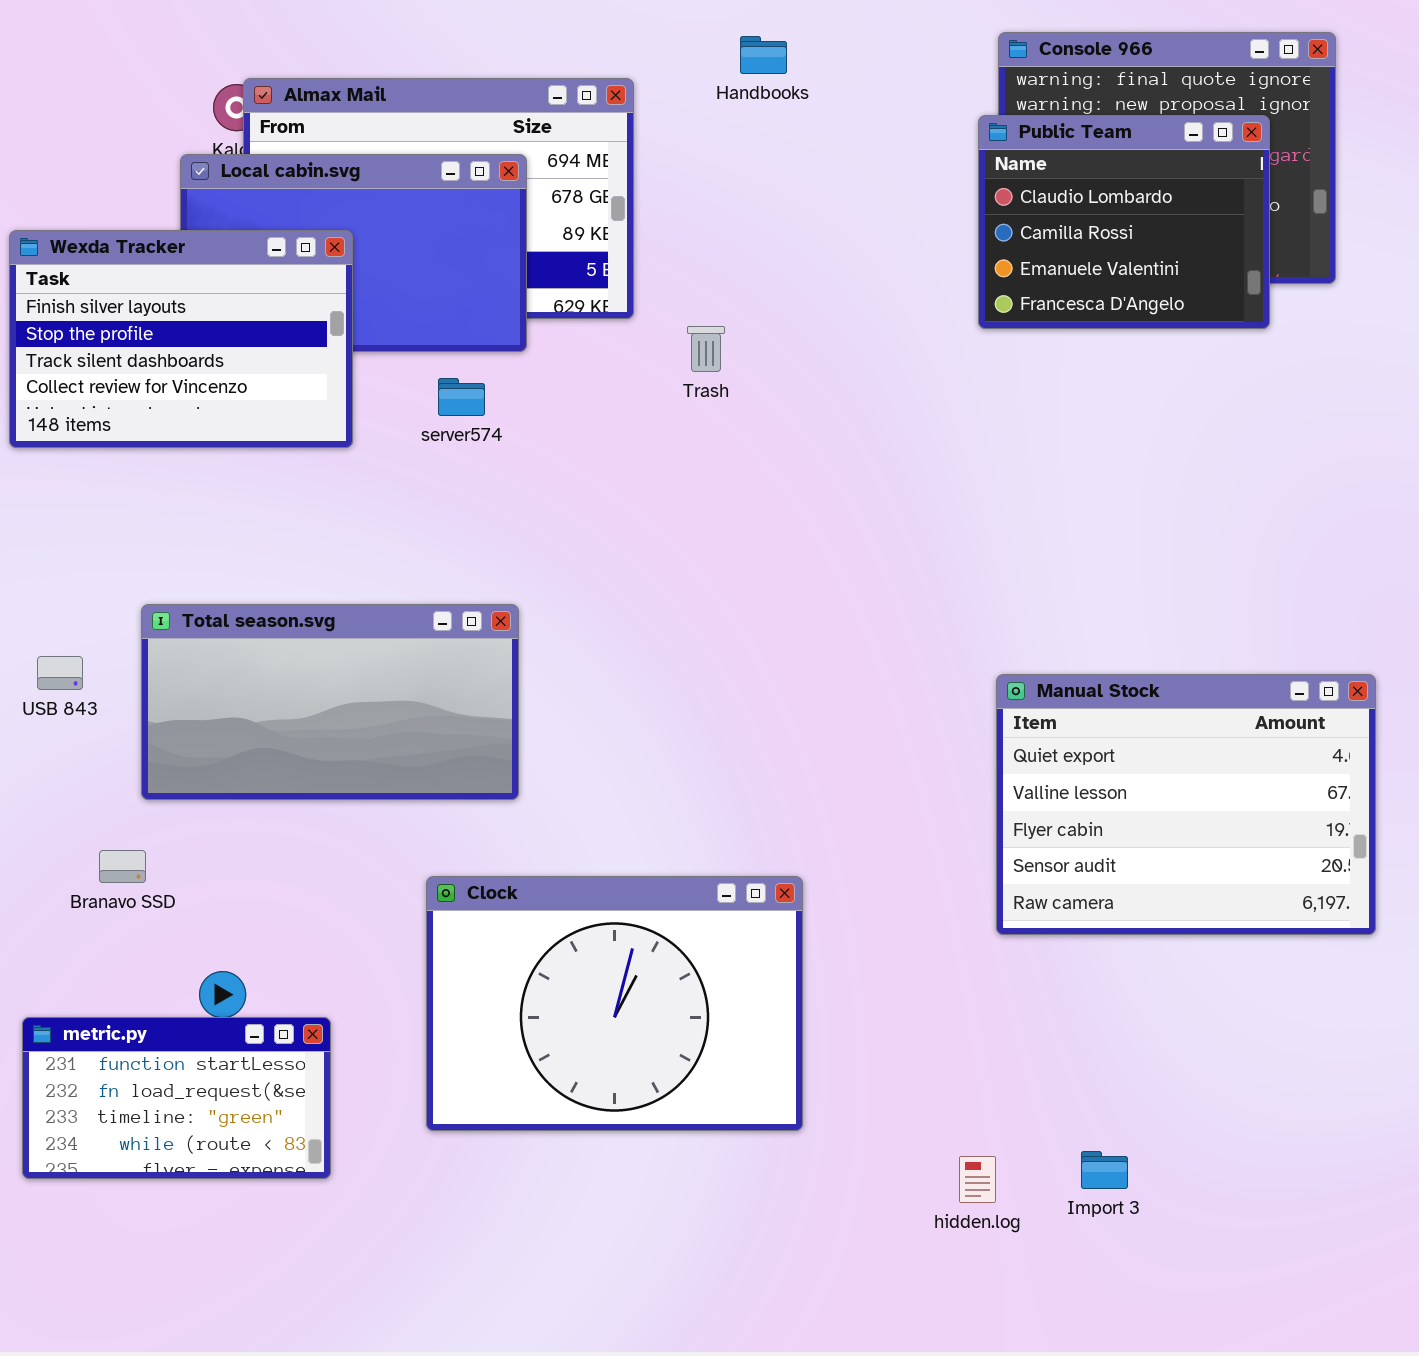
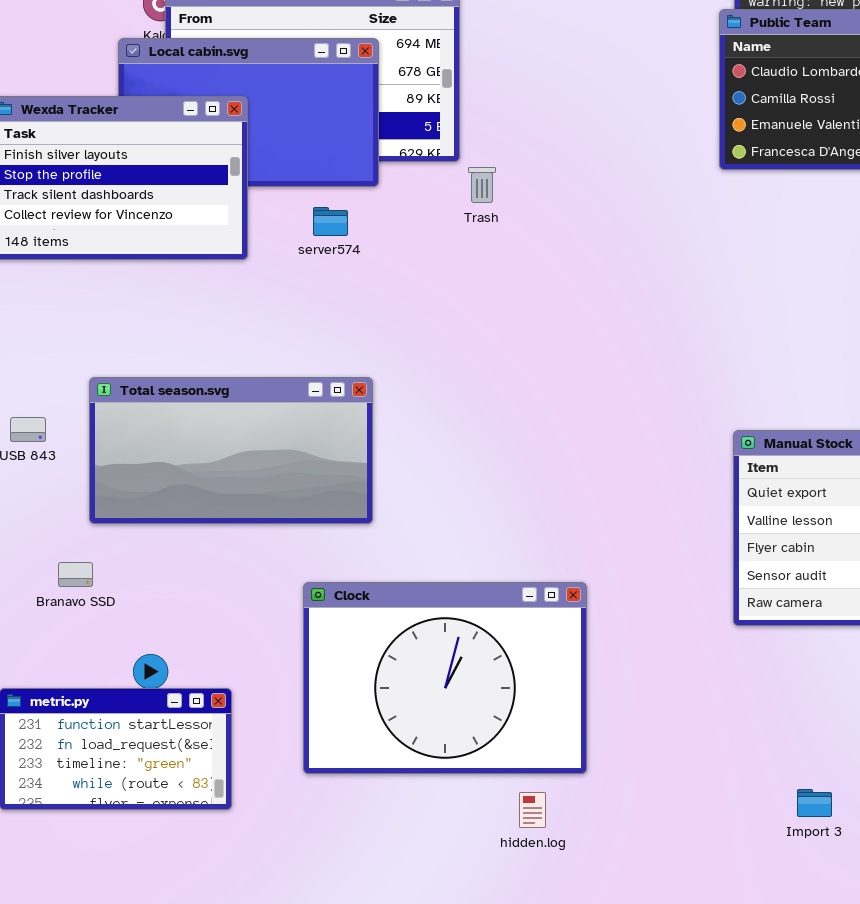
Trash: [687,326,725,372] -> [468,167,496,203], moved
hidden.log: [959,1156,996,1203] -> [519,792,546,828], moved

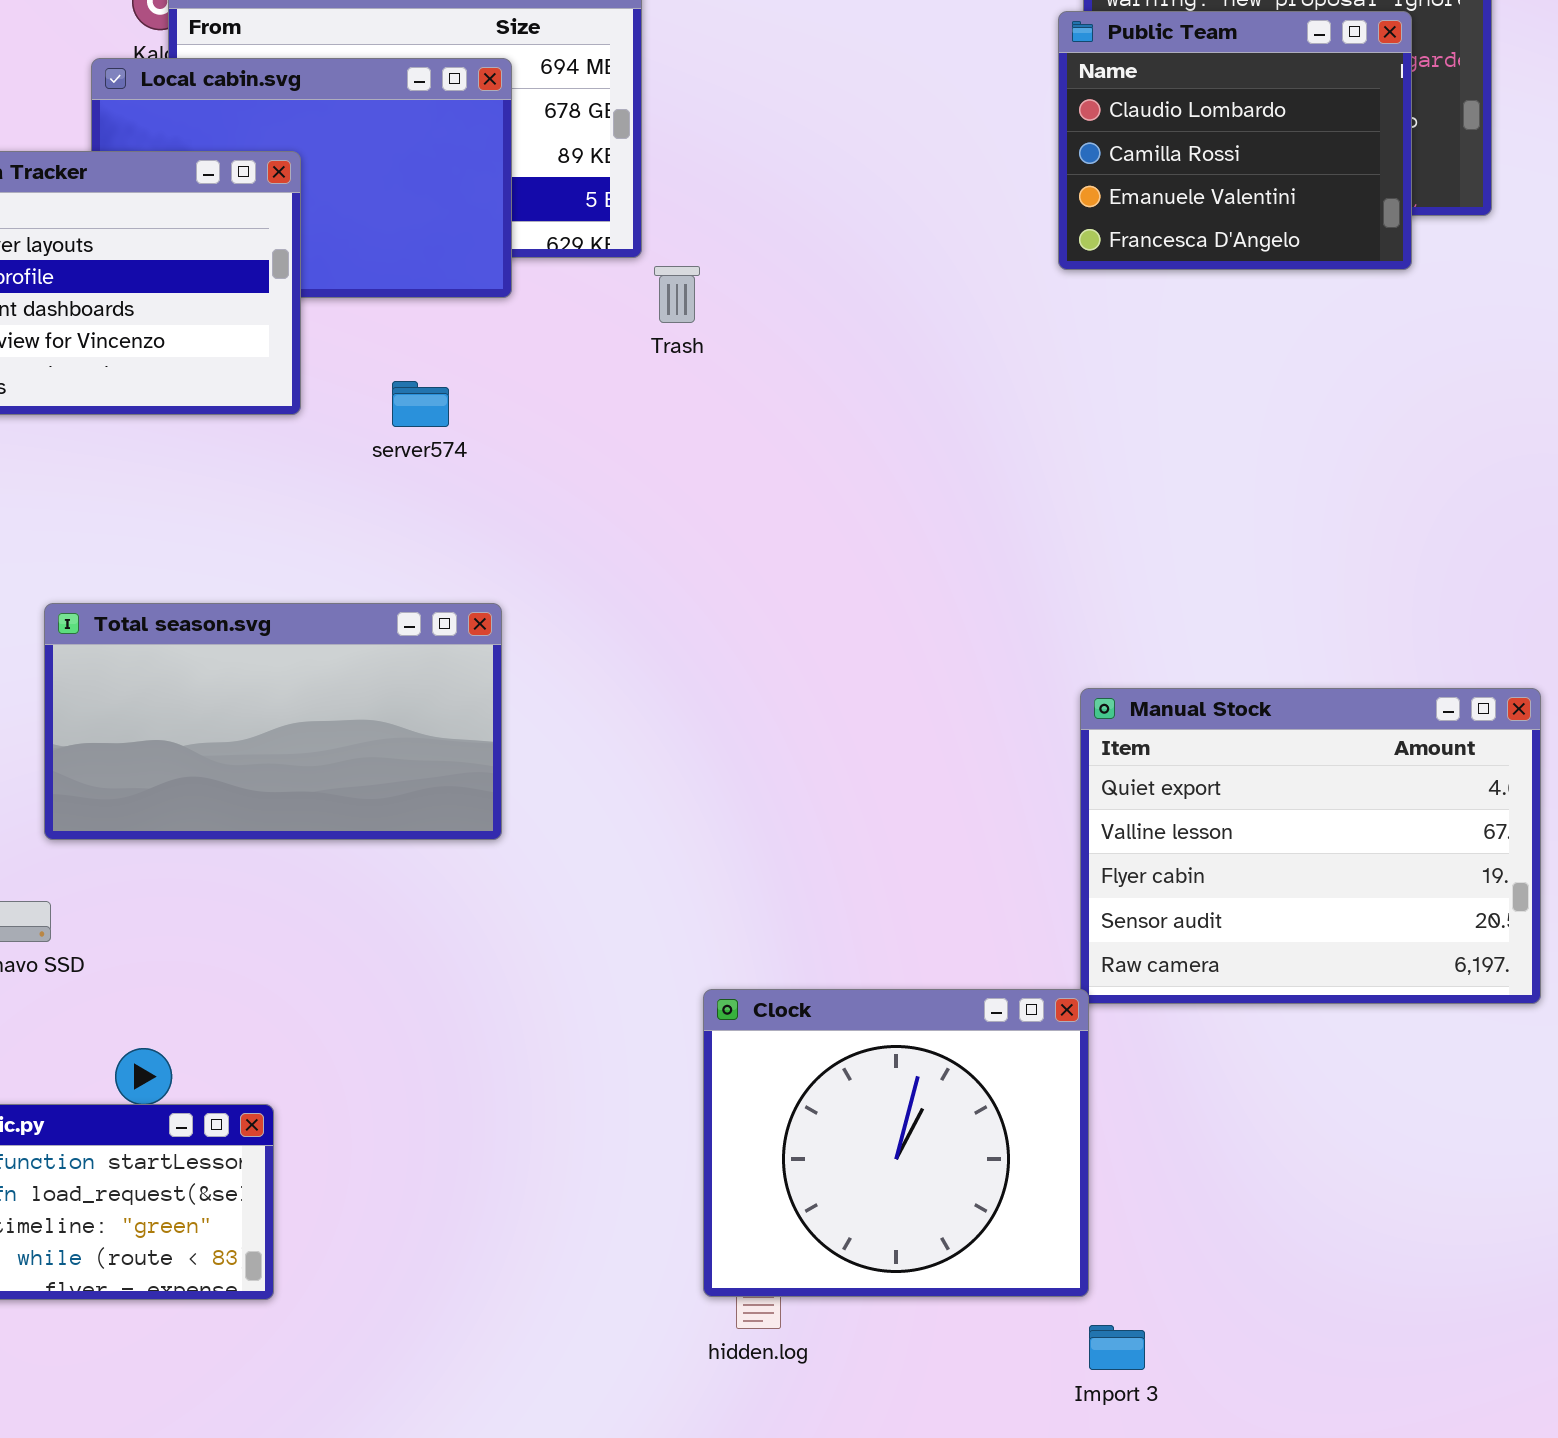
server574: [313,207,348,236] -> [392,381,449,427], moved
Clock: [303,582,587,774] -> [703,989,1089,1297], moved, resized
Import 3: [797,789,832,817] -> [1089,1325,1145,1370], moved

